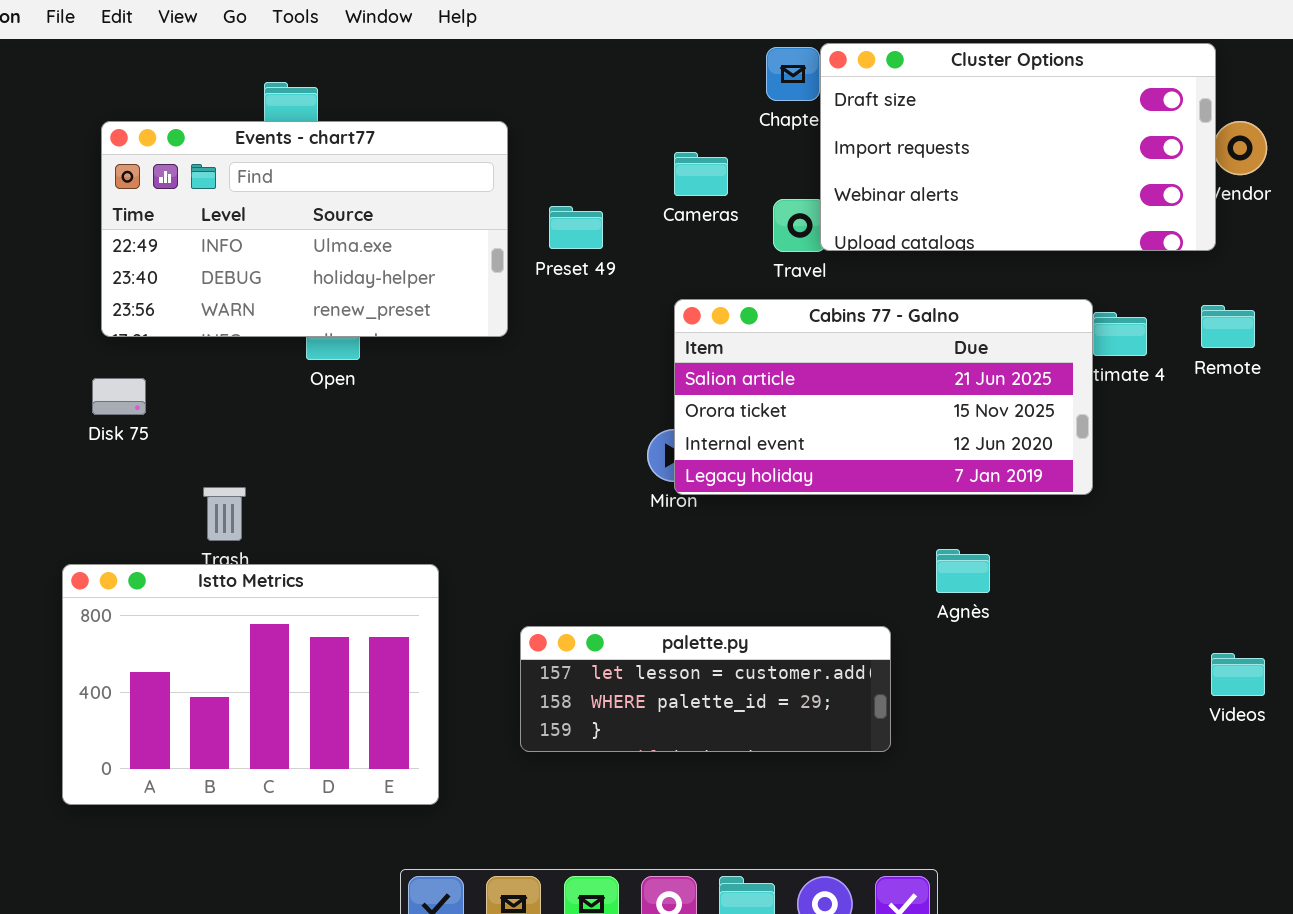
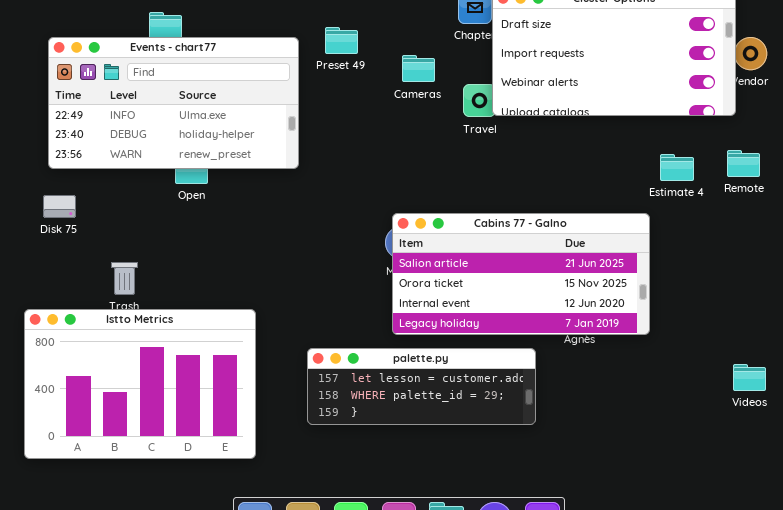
Preset 49: [549,206,603,249] -> [325,27,358,54], moved
Cabins 77 - Galno: [674,299,1093,495] -> [392,213,650,335], moved

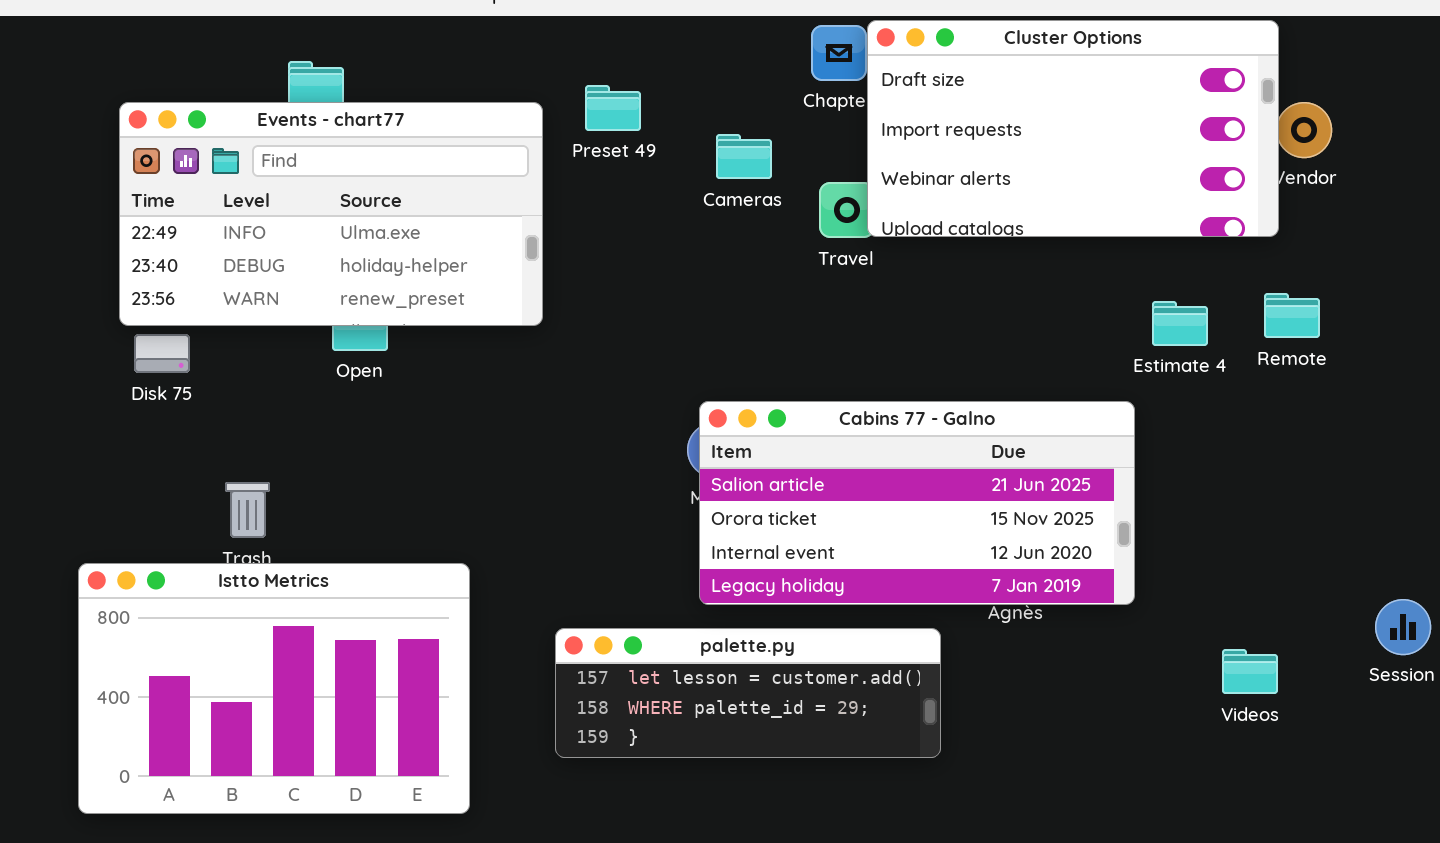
Disk 75: [43,195,76,218] -> [134,334,190,373], moved
Videos: [733,364,766,391] -> [1222,649,1278,694], moved

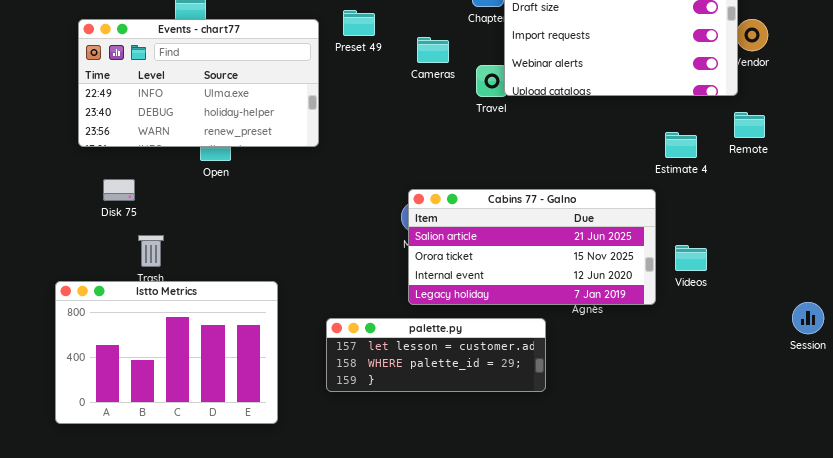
Remote: [1264,293,1320,338] -> [734,112,765,138], moved
Disk 75: [134,334,190,373] -> [103,179,135,201], moved
Videos: [1222,649,1278,694] -> [675,245,707,271], moved

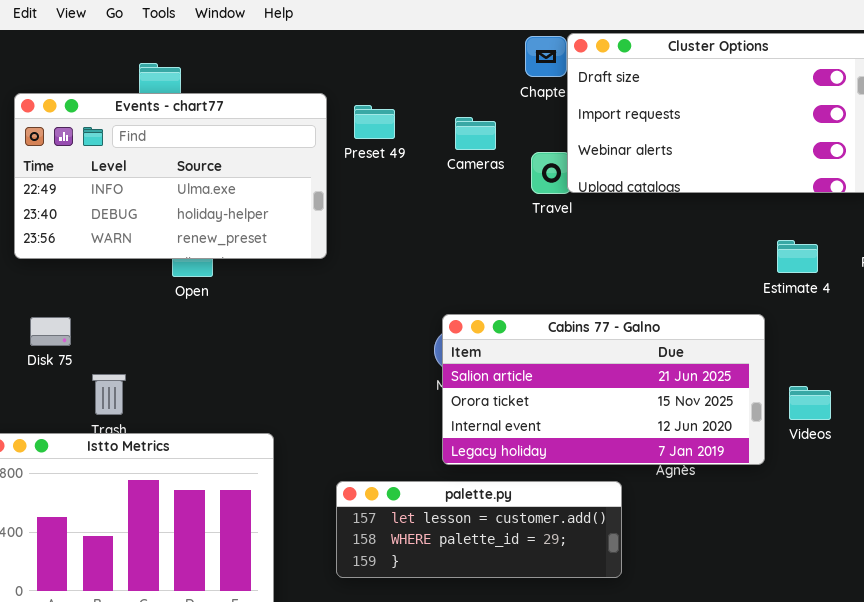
Preset 49: [343,10,375,36] -> [354,105,395,139], moved
Disk 75: [103,179,135,201] -> [30,317,71,346], moved

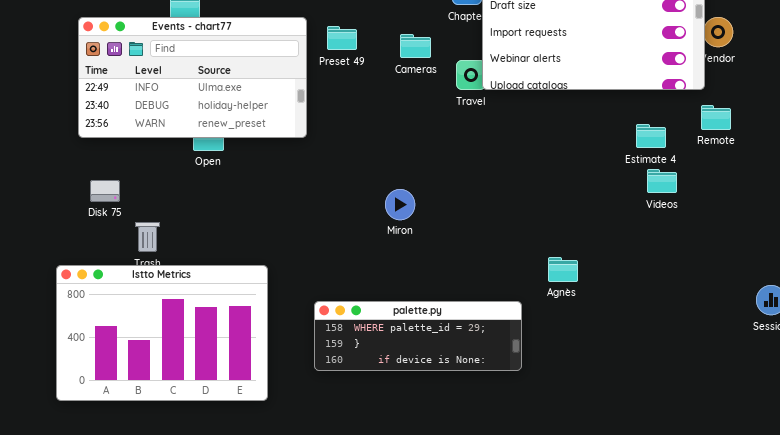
Cabins 77 - Galno: [442,314,765,465] -> none, closed
Videos: [789,386,831,420] -> [647,169,677,193], moved
palette.py: [336,481,622,578] -> [314,301,522,371], scrolled down 1 row

